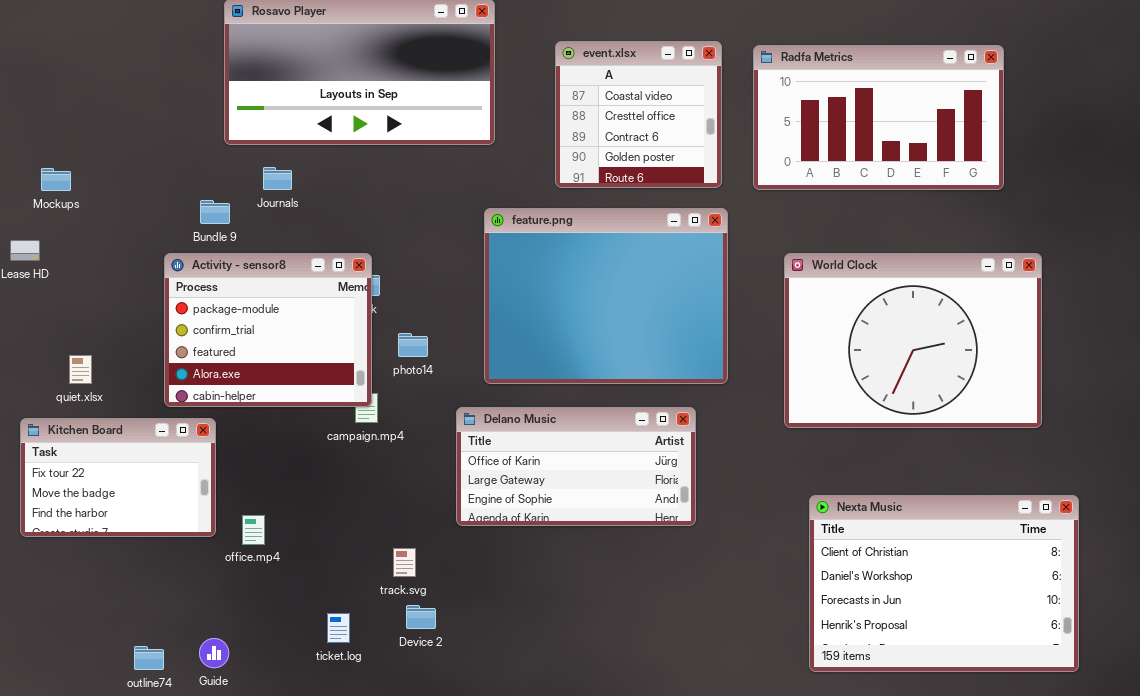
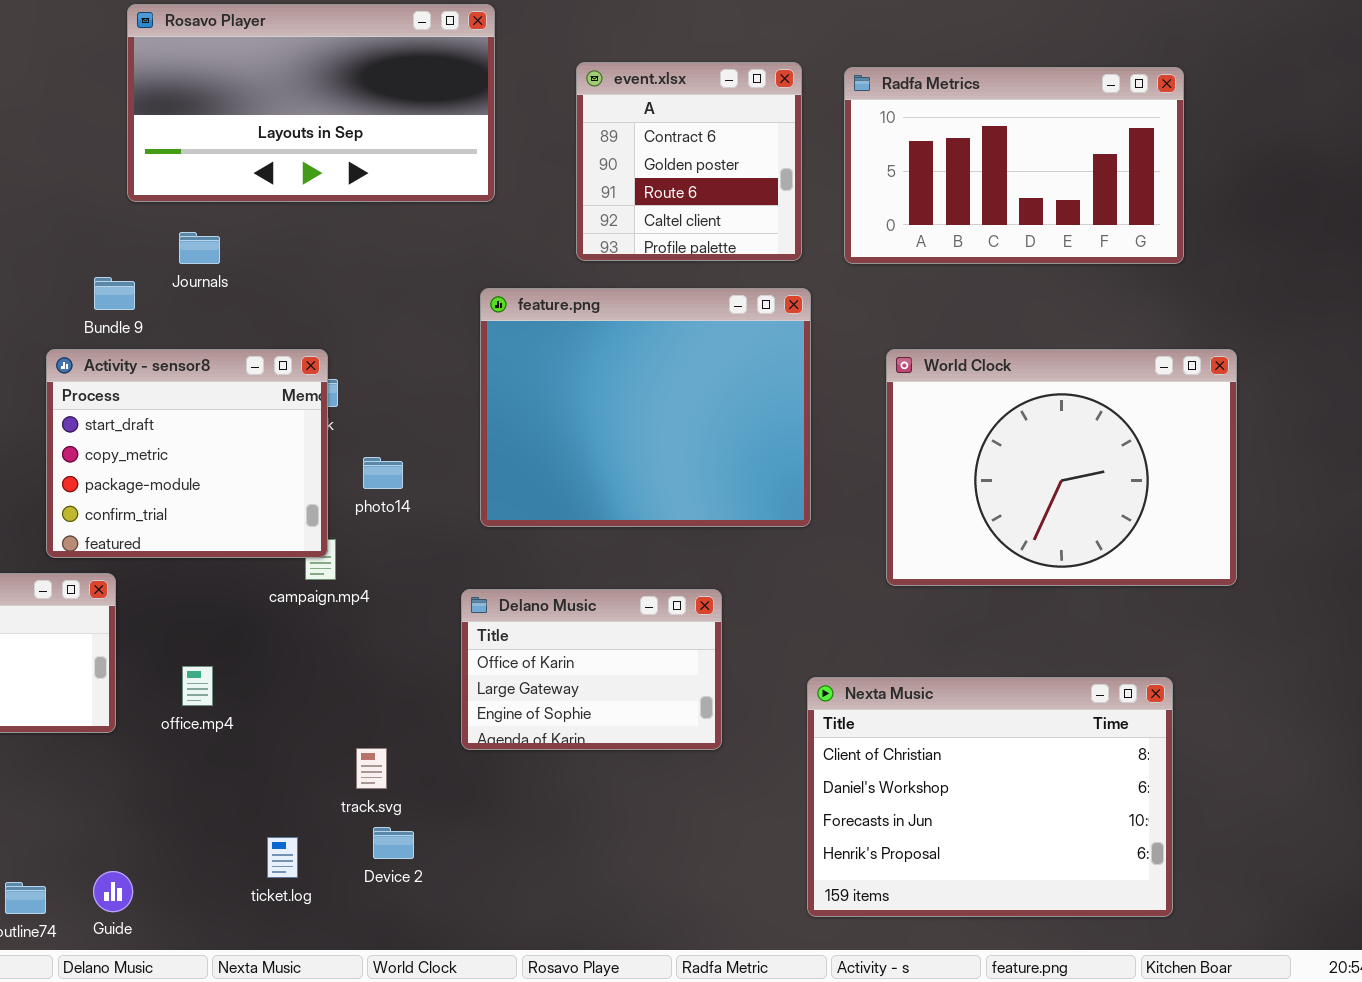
event.xlsx: [555,41,722,188] -> [576,62,802,261], scrolled down 2 rows
Activity - sensor8: [164,253,372,407] -> [46,349,328,558], scrolled up 2 rows
Delano Music: [456,407,696,526] -> [461,589,722,750], moved, resized
Nexta Music: [809,495,1079,672] -> [807,677,1173,917], moved
office.mp4: [242,515,265,545] -> [182,666,213,706], moved

